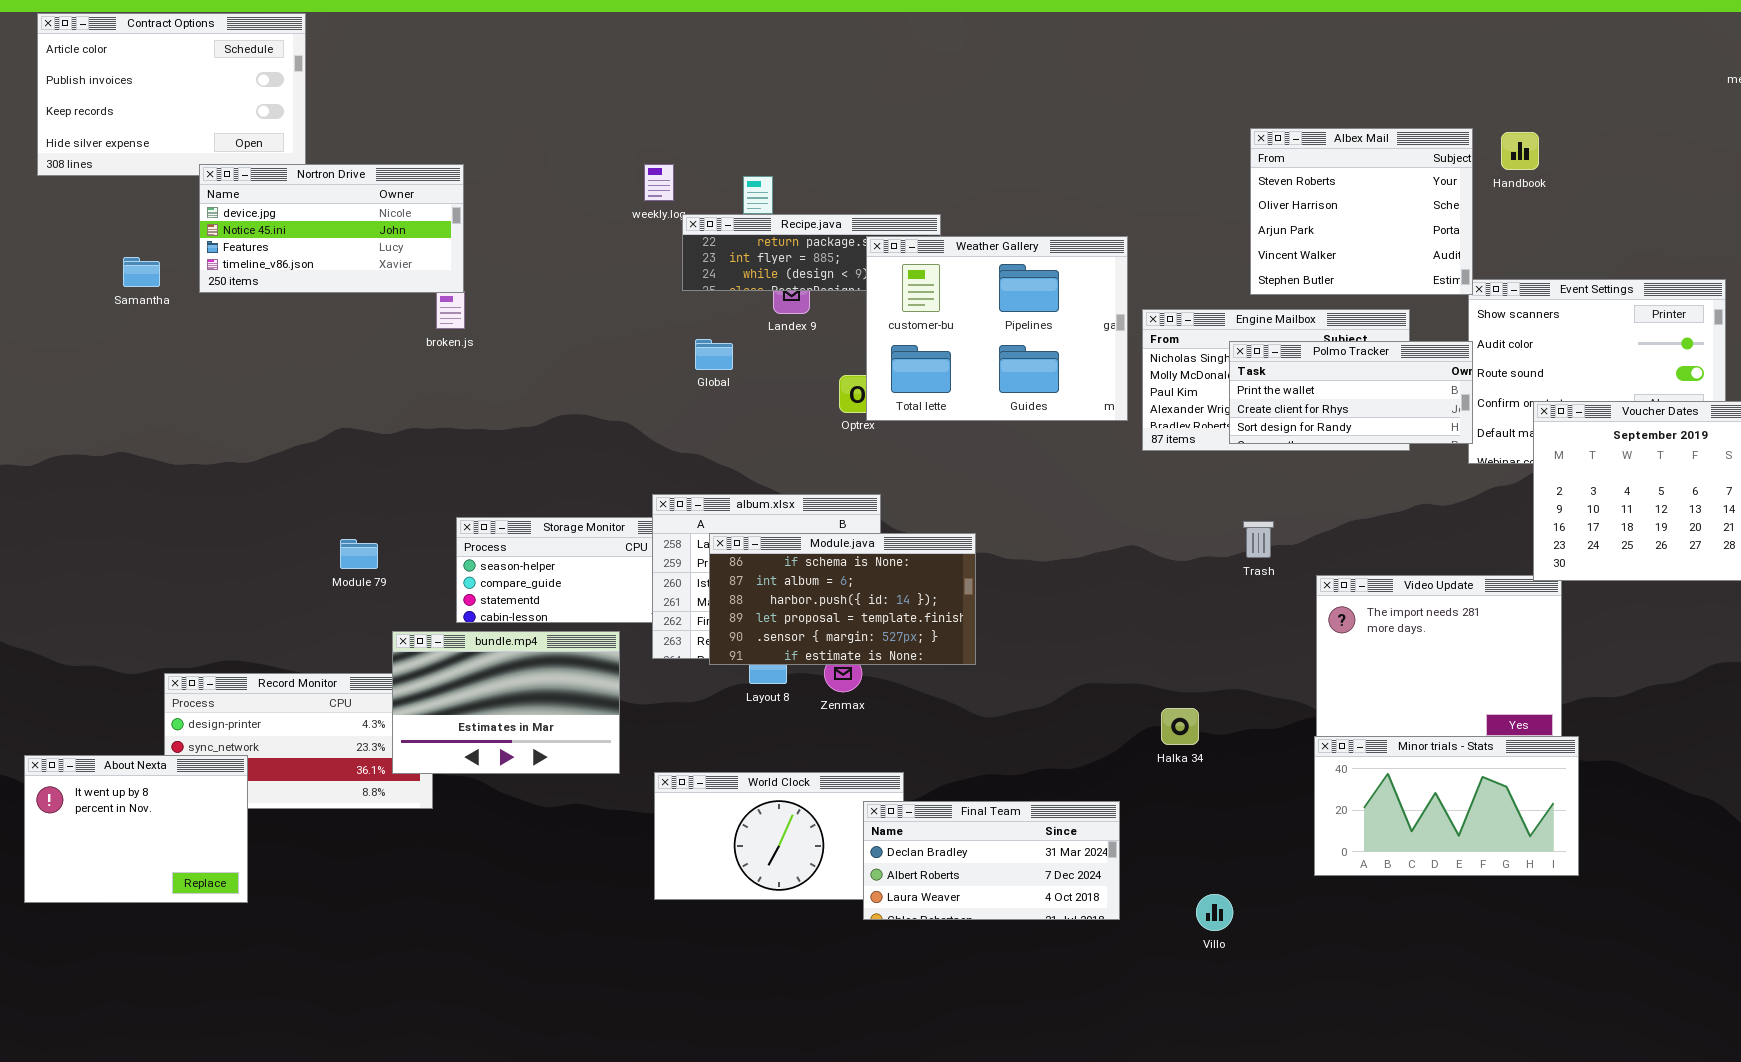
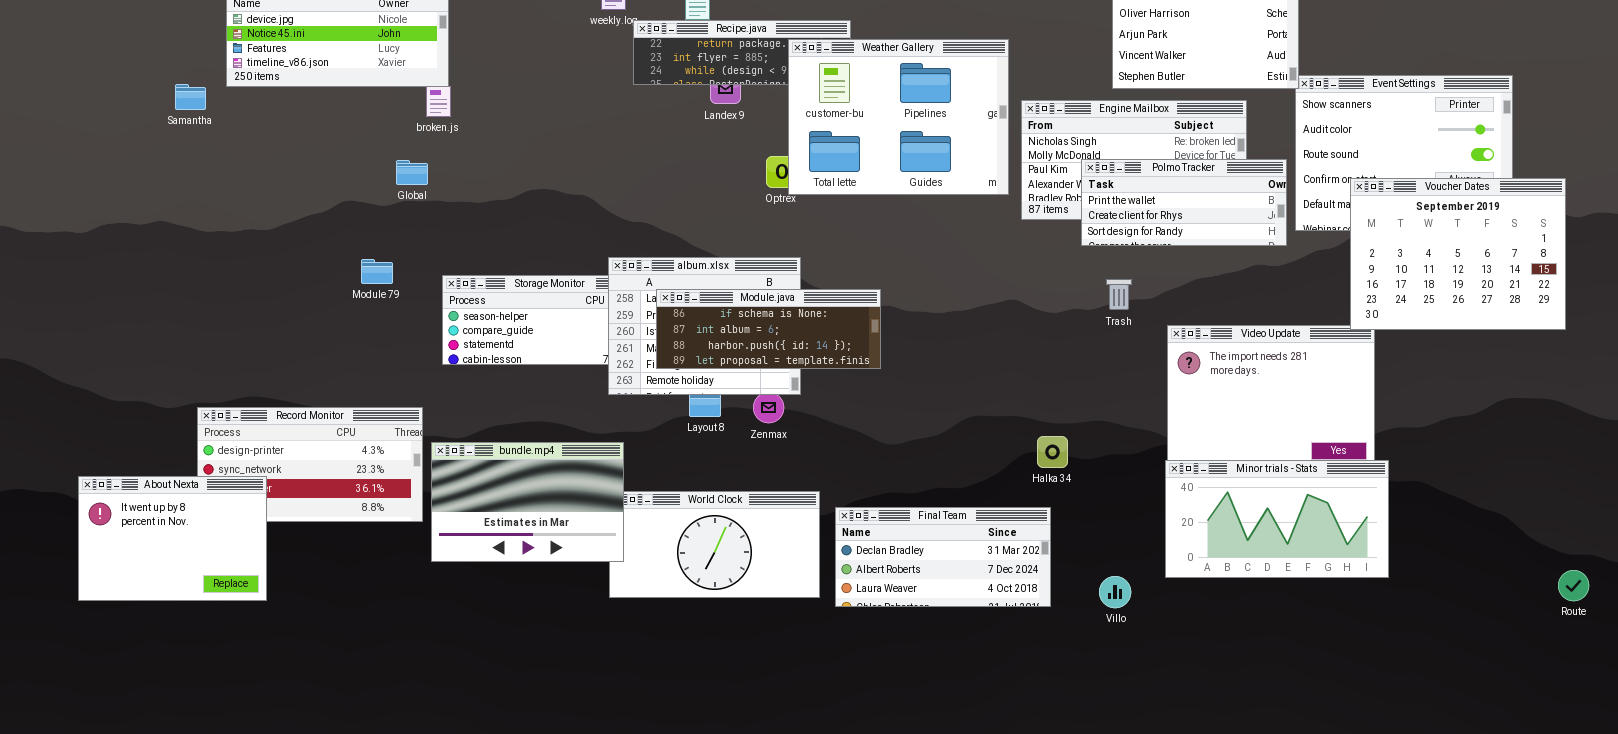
Samantha: [123,257,160,287] -> [175,84,206,110], moved
Global: [695,339,733,370] -> [396,160,428,185], moved
Polmo Tracker: [1229,341,1473,444] -> [1081,159,1287,246], moved
Module.java: [709,533,976,665] -> [656,289,881,369], resized
Module 79: [340,539,378,569] -> [361,259,393,284], moved
bundle.mp4: [392,631,620,774] -> [431,442,624,562], moved
Final Team: [863,801,1120,920] -> [835,507,1051,607], moved
Villo: [1196,894,1233,931] -> [1099,576,1131,608], moved

